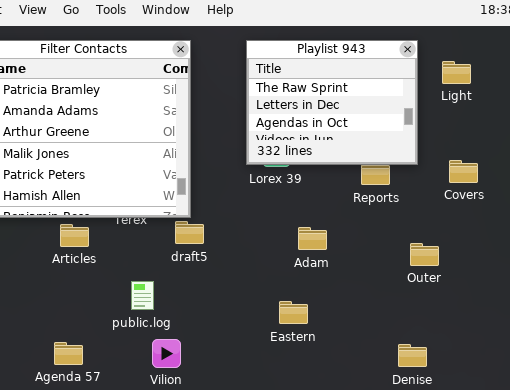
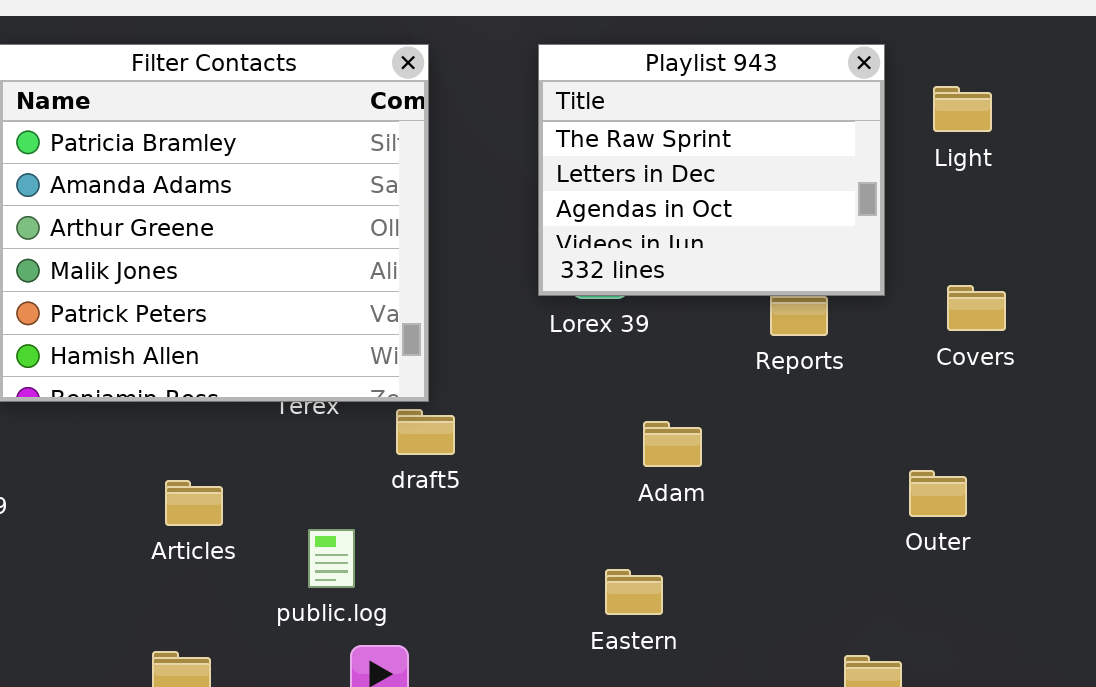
Articles: [60,224,89,247] -> [165,480,223,526], moved
Outer: [410,243,439,266] -> [909,470,967,517], moved

